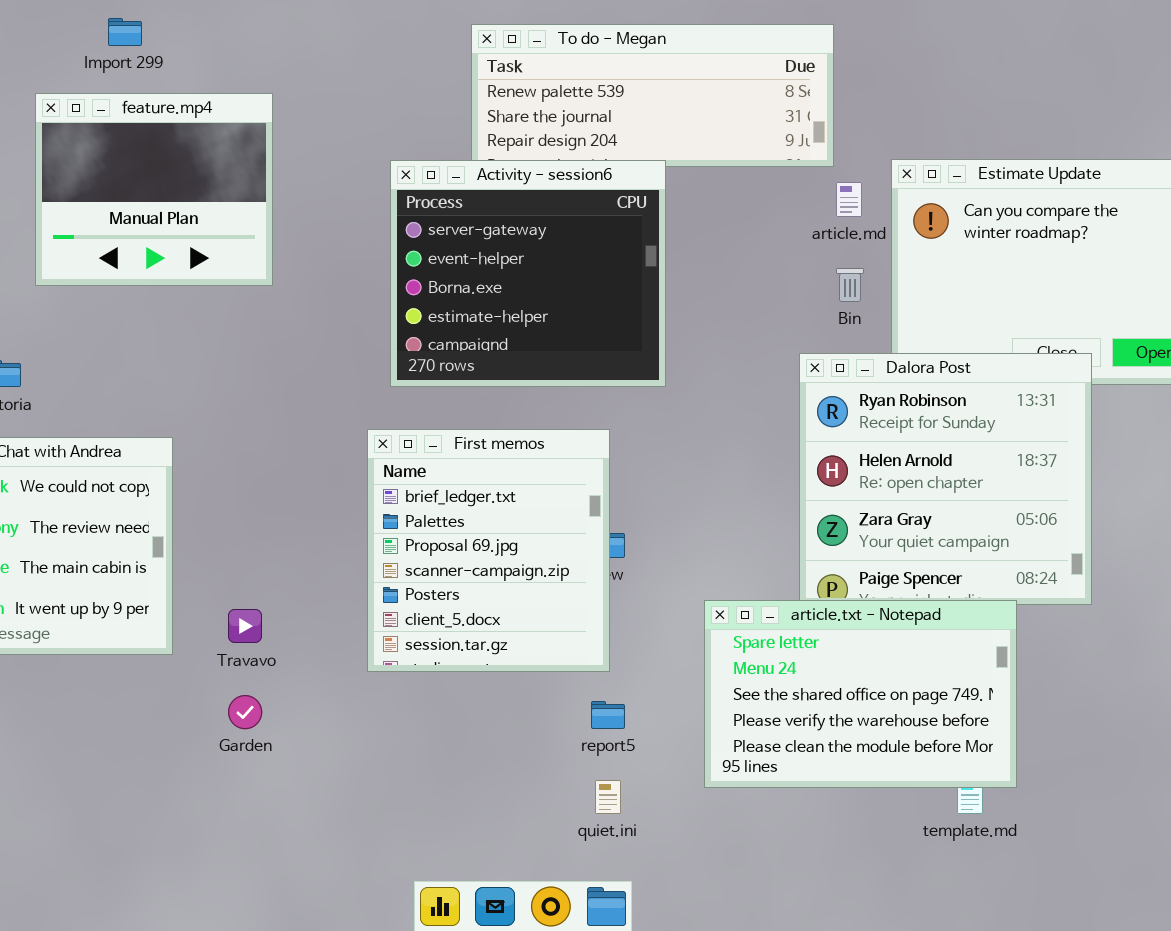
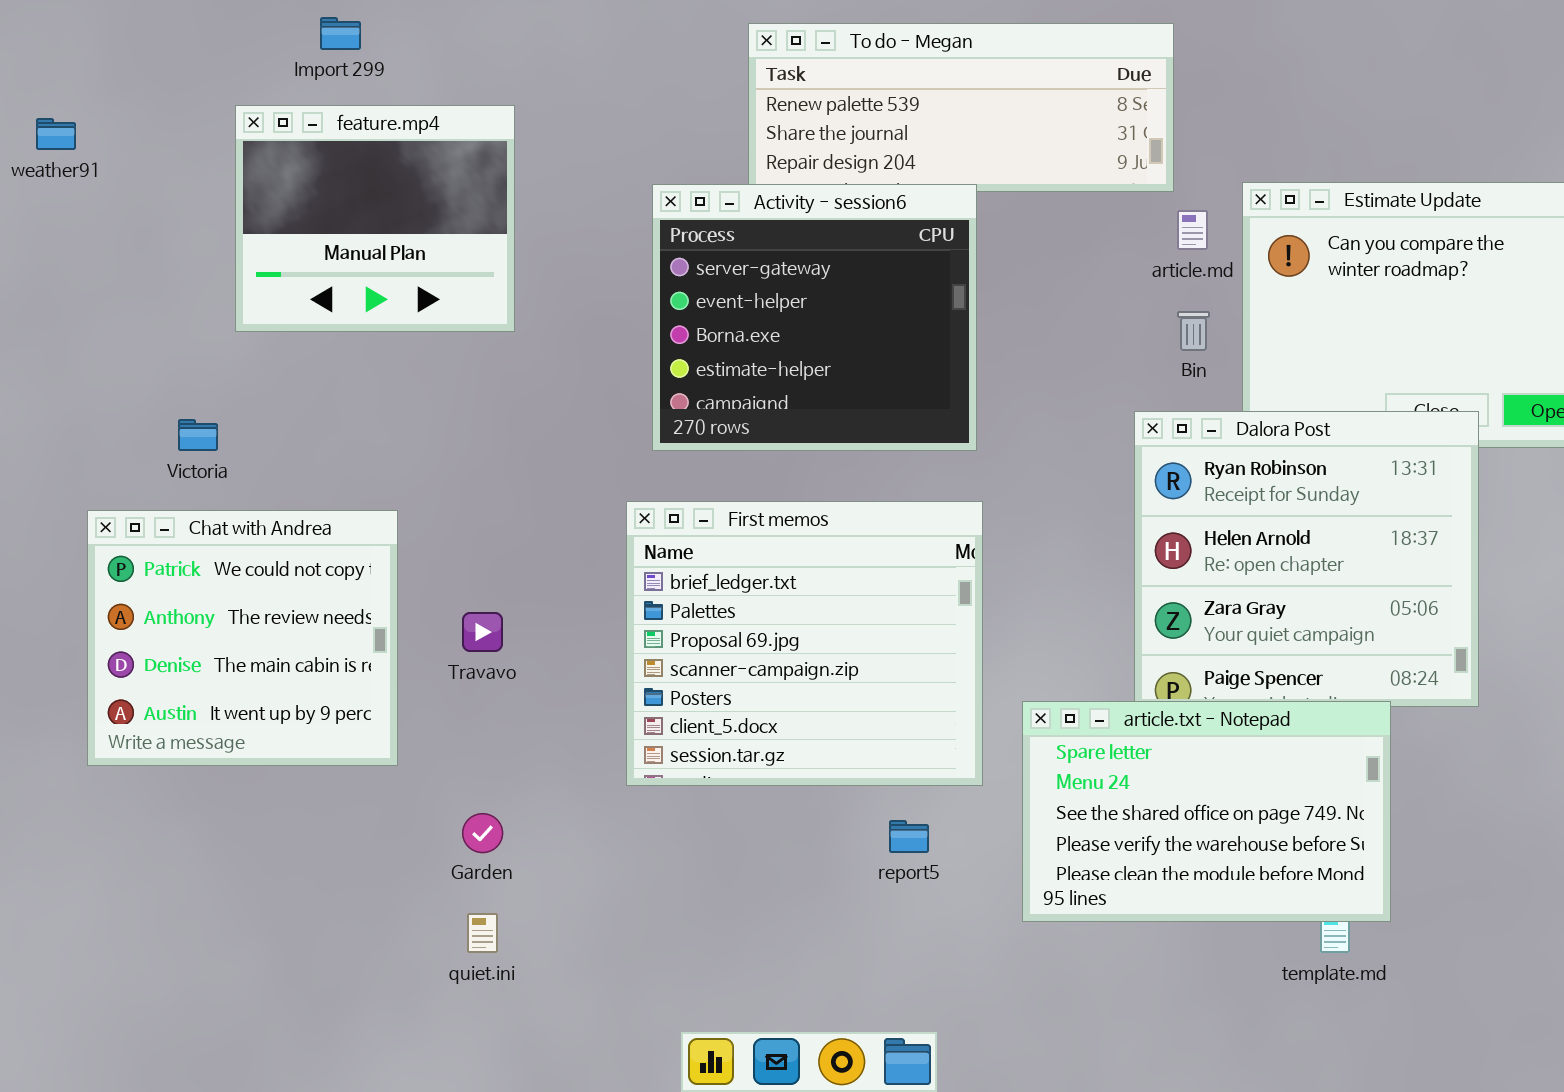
First memos: [367,429,610,672] -> [626,501,983,786], resized
Travavo: [228,609,262,643] -> [462,612,503,652], moved
quiet.ini: [595,780,621,814] -> [467,913,498,953], moved

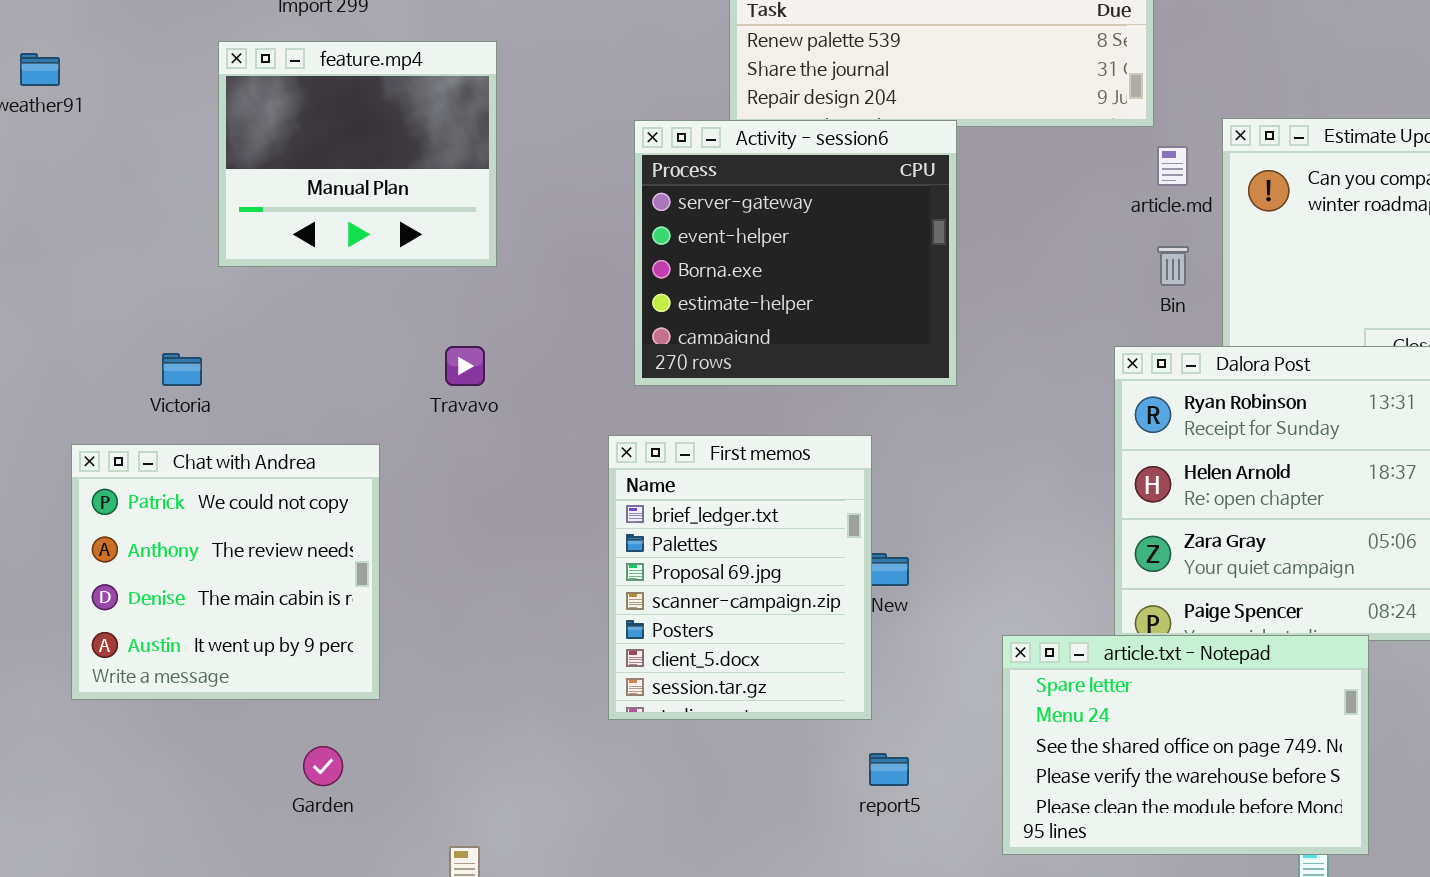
First memos: [626,501,983,786] -> [608,435,872,720], resized
Travavo: [462,612,503,652] -> [445,346,485,386], moved
Garden: [462,813,503,853] -> [303,746,343,786], moved

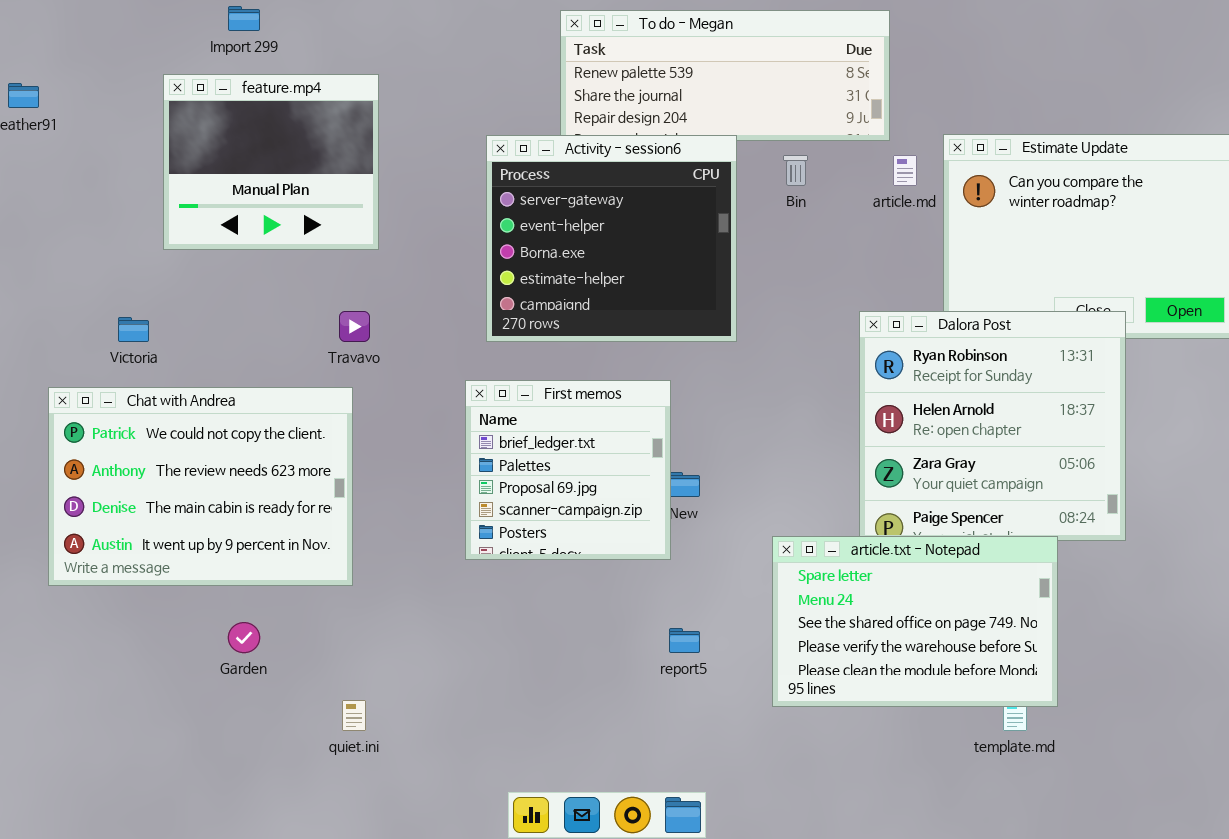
Bin: [1157,246,1189,286] -> [783,155,808,186], moved
First memos: [608,435,872,720] -> [465,380,671,560], resized
Chat with Andrea: [71,444,380,700] -> [48,387,353,586], resized

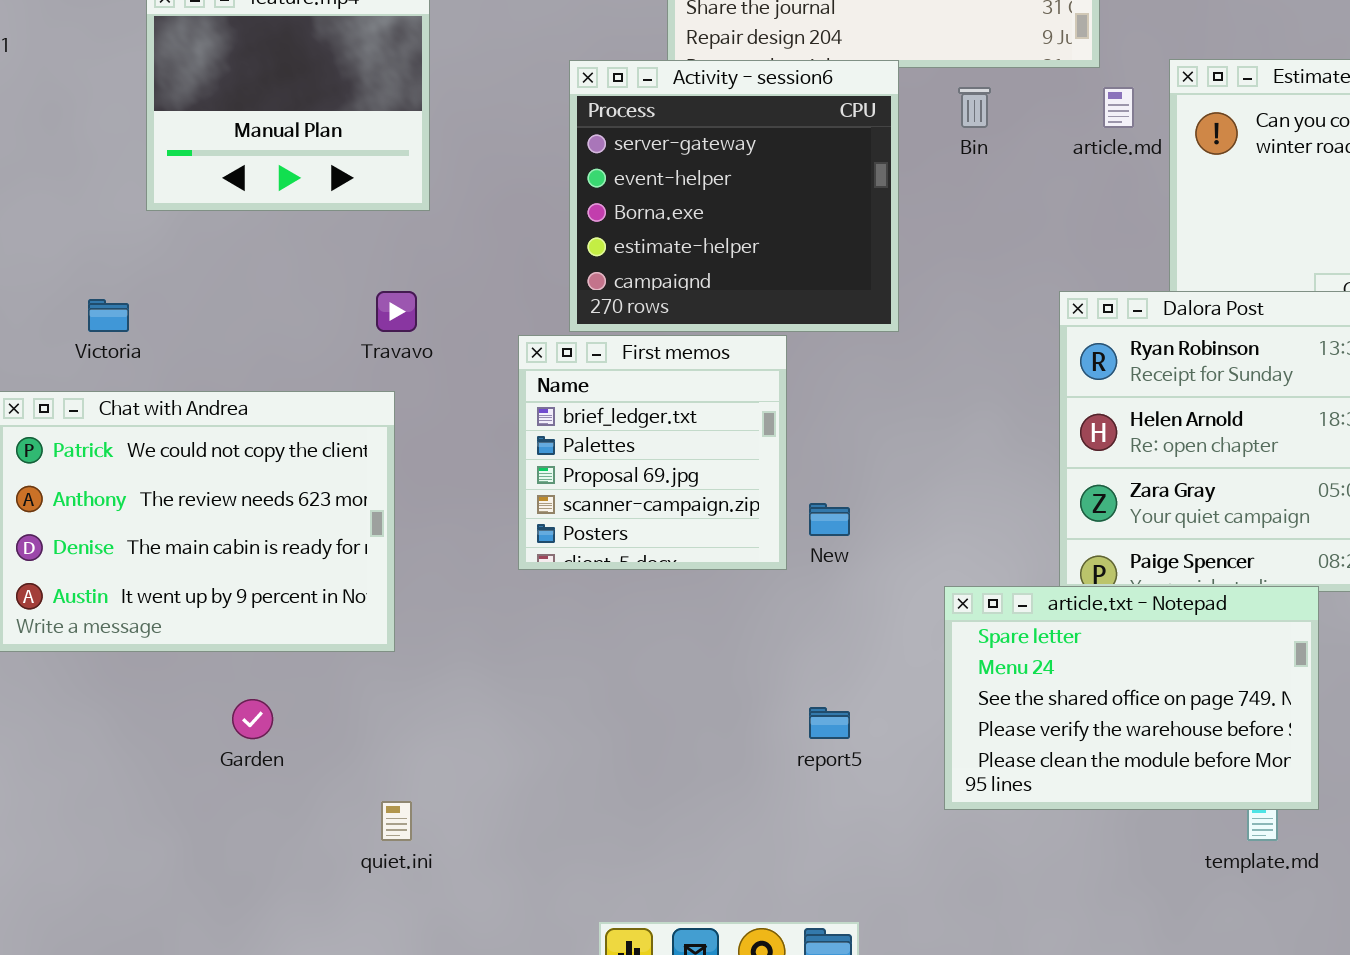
First memos: [465,380,671,560] -> [518,335,787,570], moved

